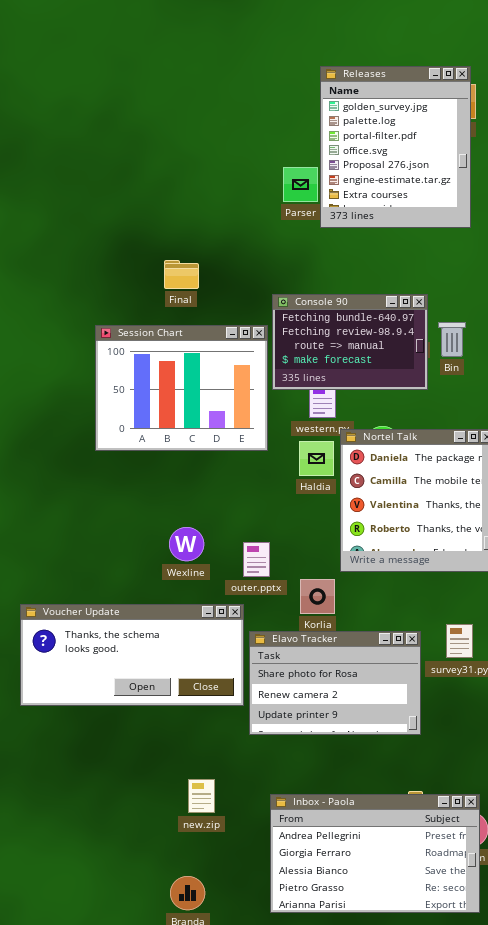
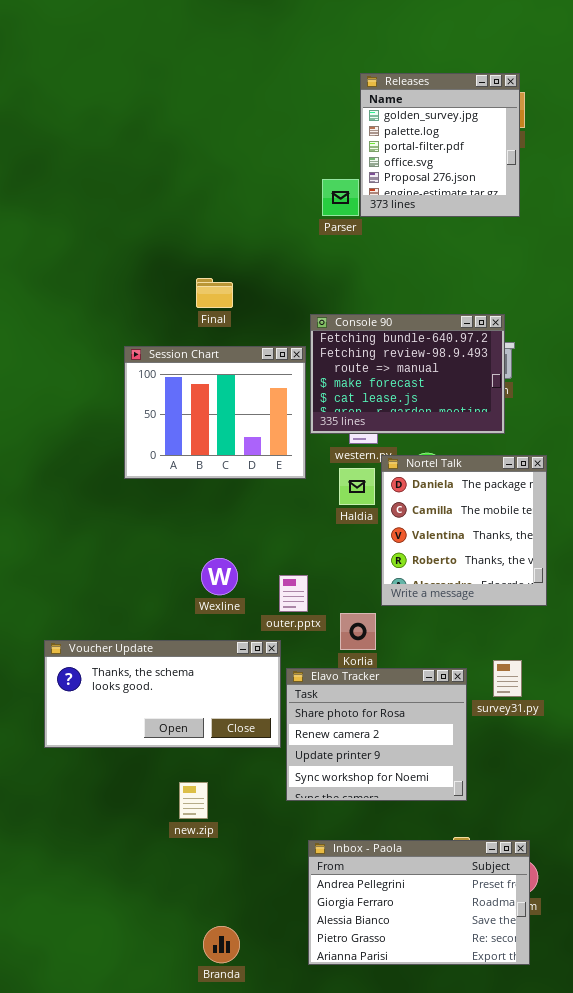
Releases: [320,66,471,228] -> [360,73,520,217], resized
Console 90: [272,294,428,390] -> [310,314,505,434], resized
Elavo Tracker: [249,631,421,735] -> [286,668,467,801], resized
new.zip: [188,779,215,813] -> [179,782,208,819], moved

